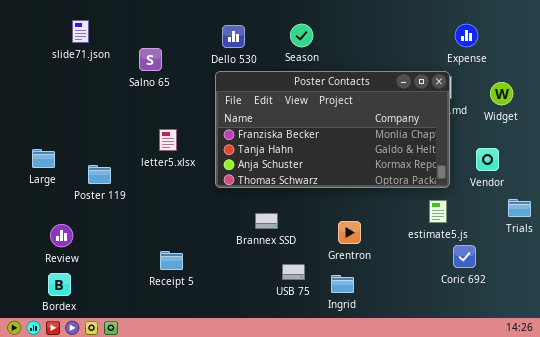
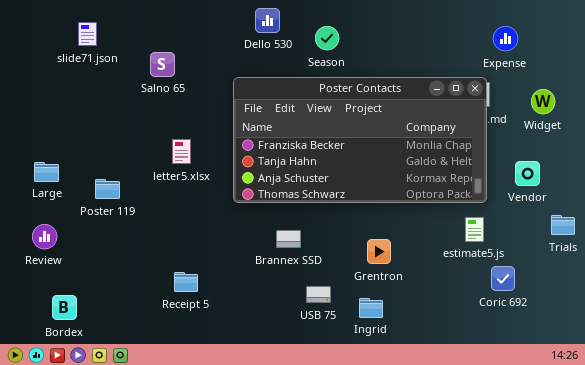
Dello 530: [222,25,245,48] -> [255,8,280,33], moved
Review: [50,224,73,247] -> [32,224,57,249], moved

